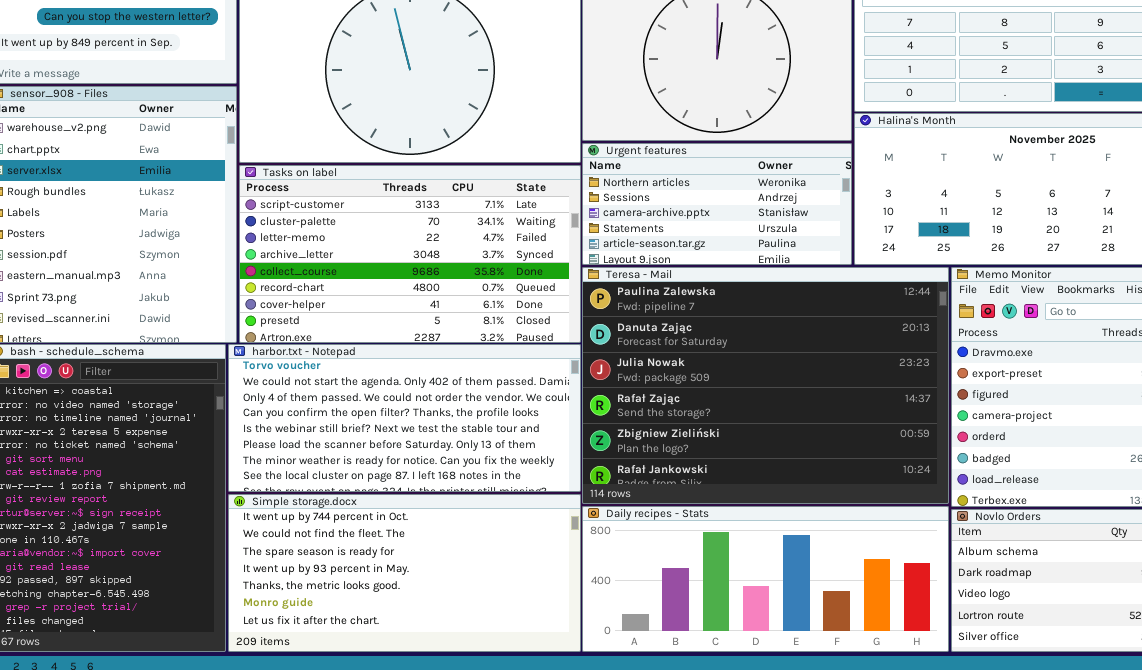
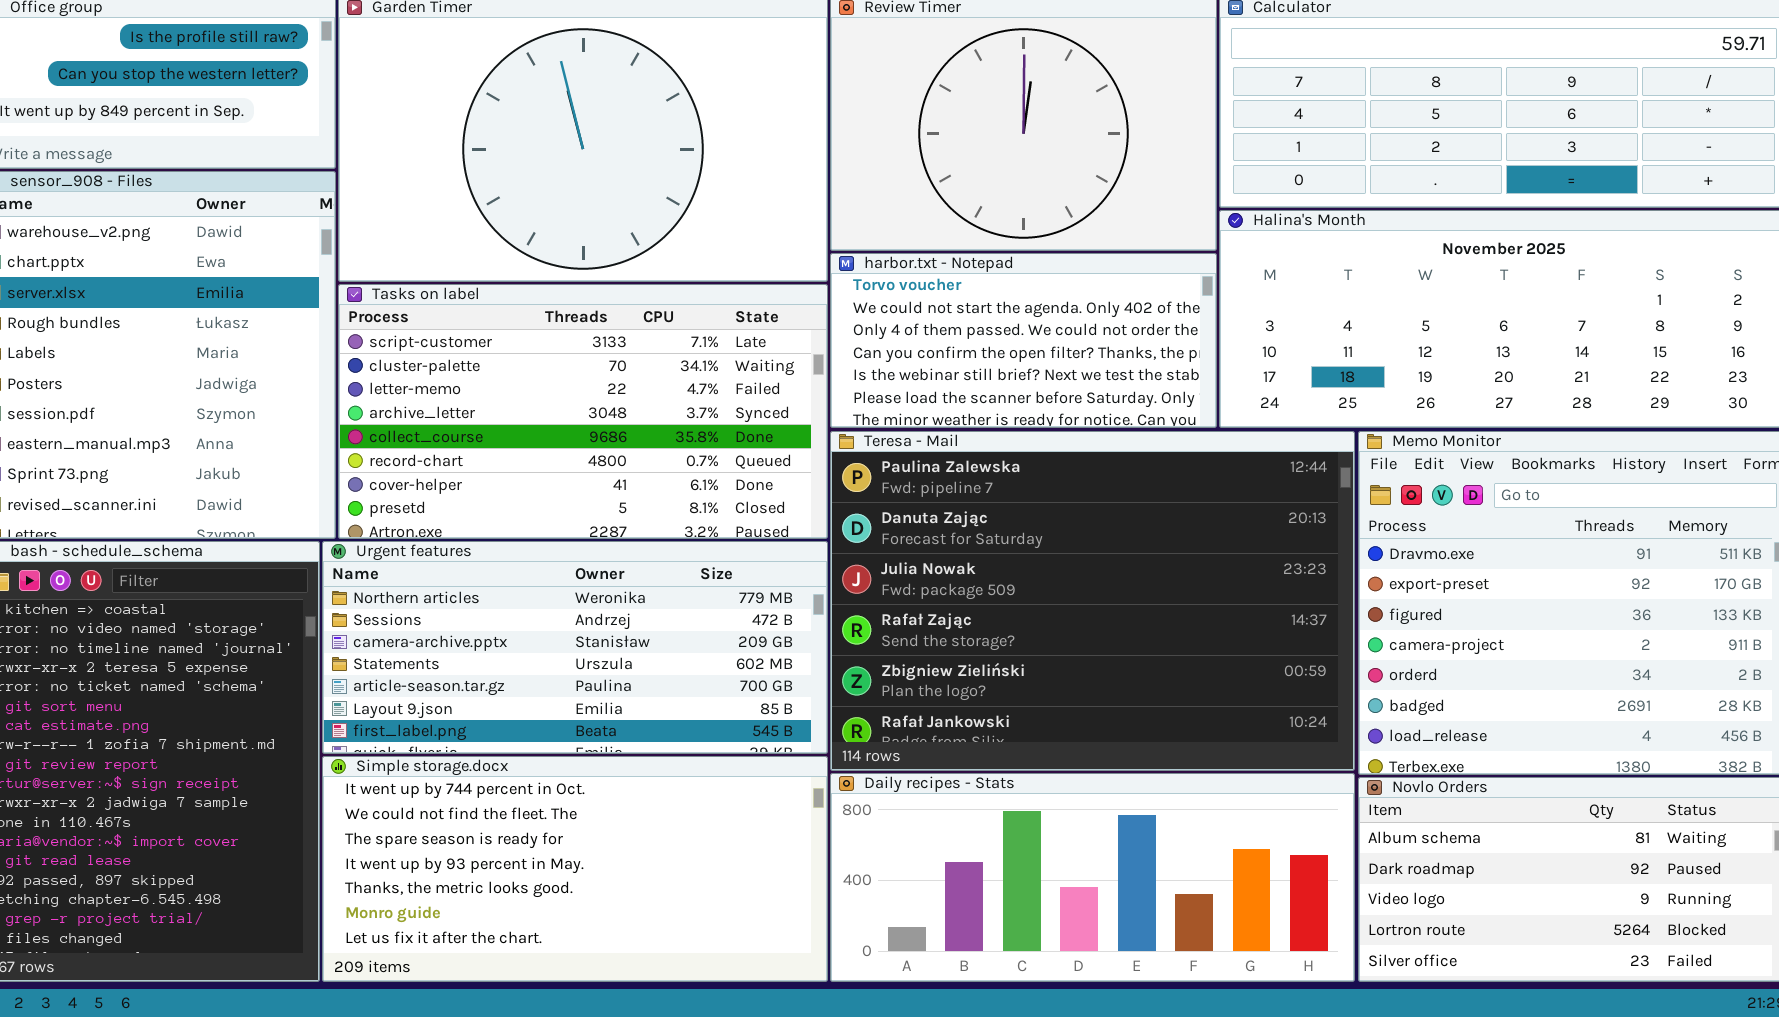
Urgent features: [582,143,852,265] -> [322,541,828,754], moved, resized
harbor.txt - Notepad: [228,344,581,492] -> [830,253,1217,428], moved, resized

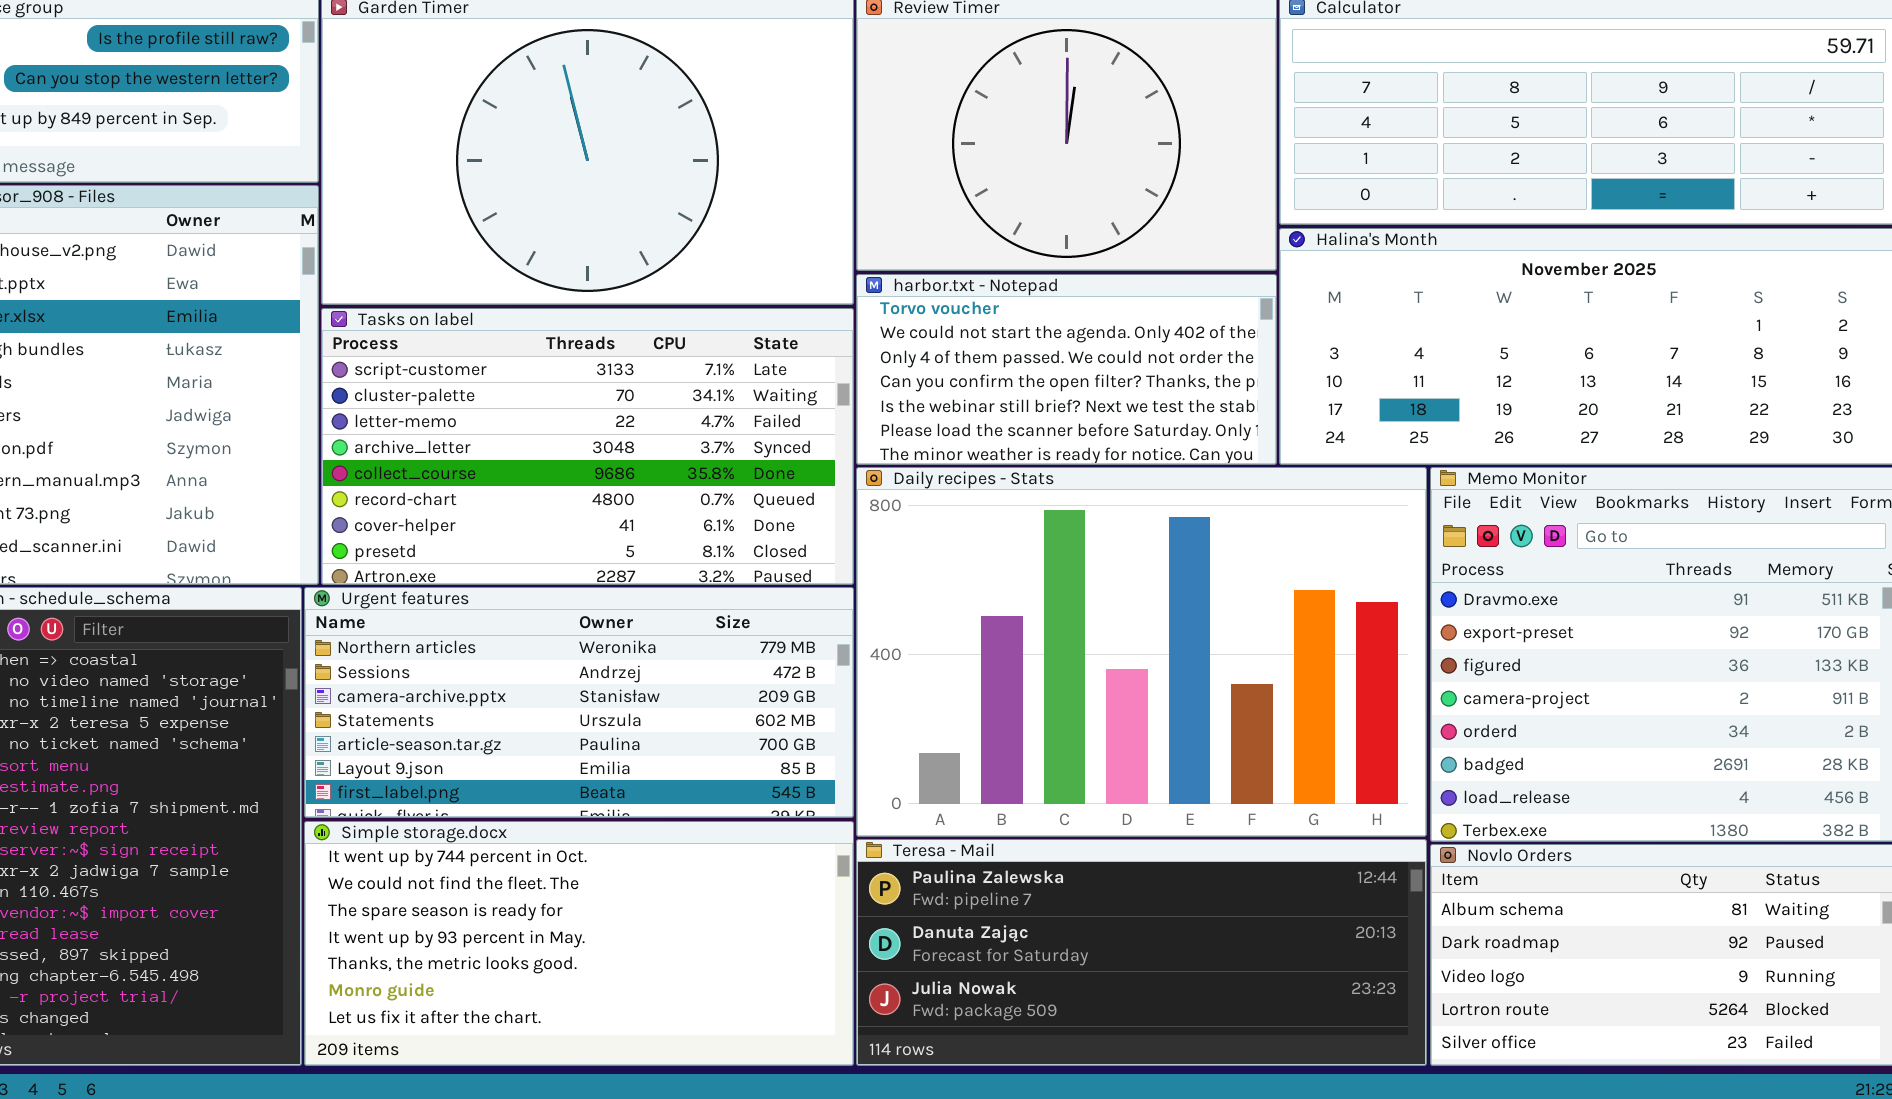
Teresa - Mail: [830,431,1355,771] -> [856,839,1427,1066], moved, resized
Daily recipes - Stats: [830,773,1355,982] -> [856,467,1427,837], moved, resized

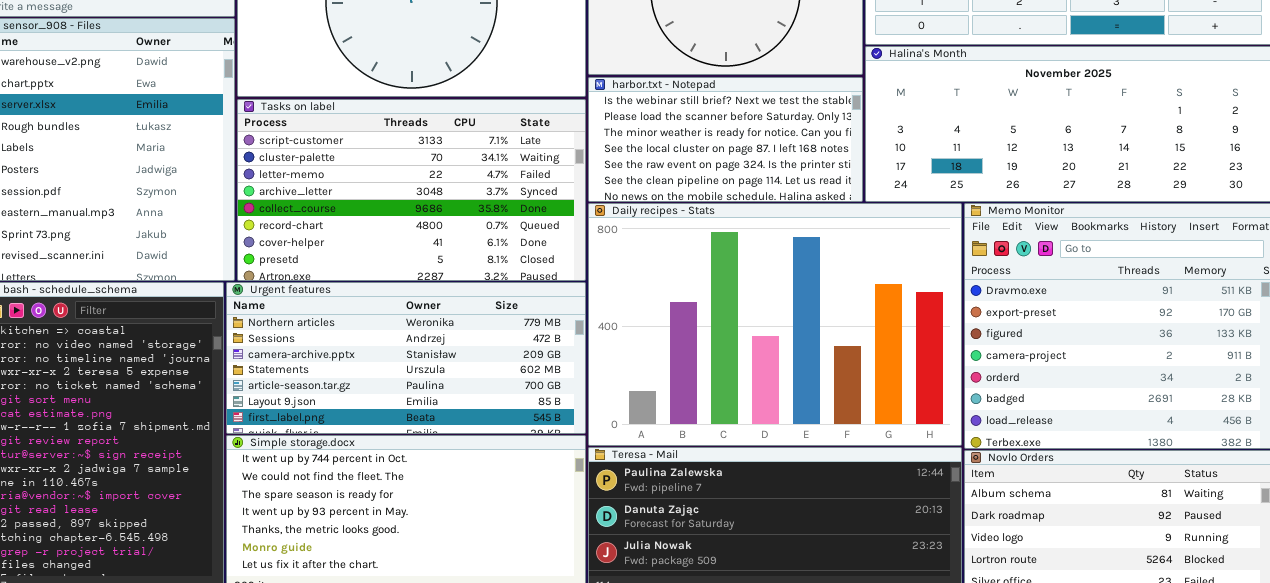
harbor.txt - Notepad: [856,274,1277,465] -> [588,77,863,202], scrolled down 4 rows

